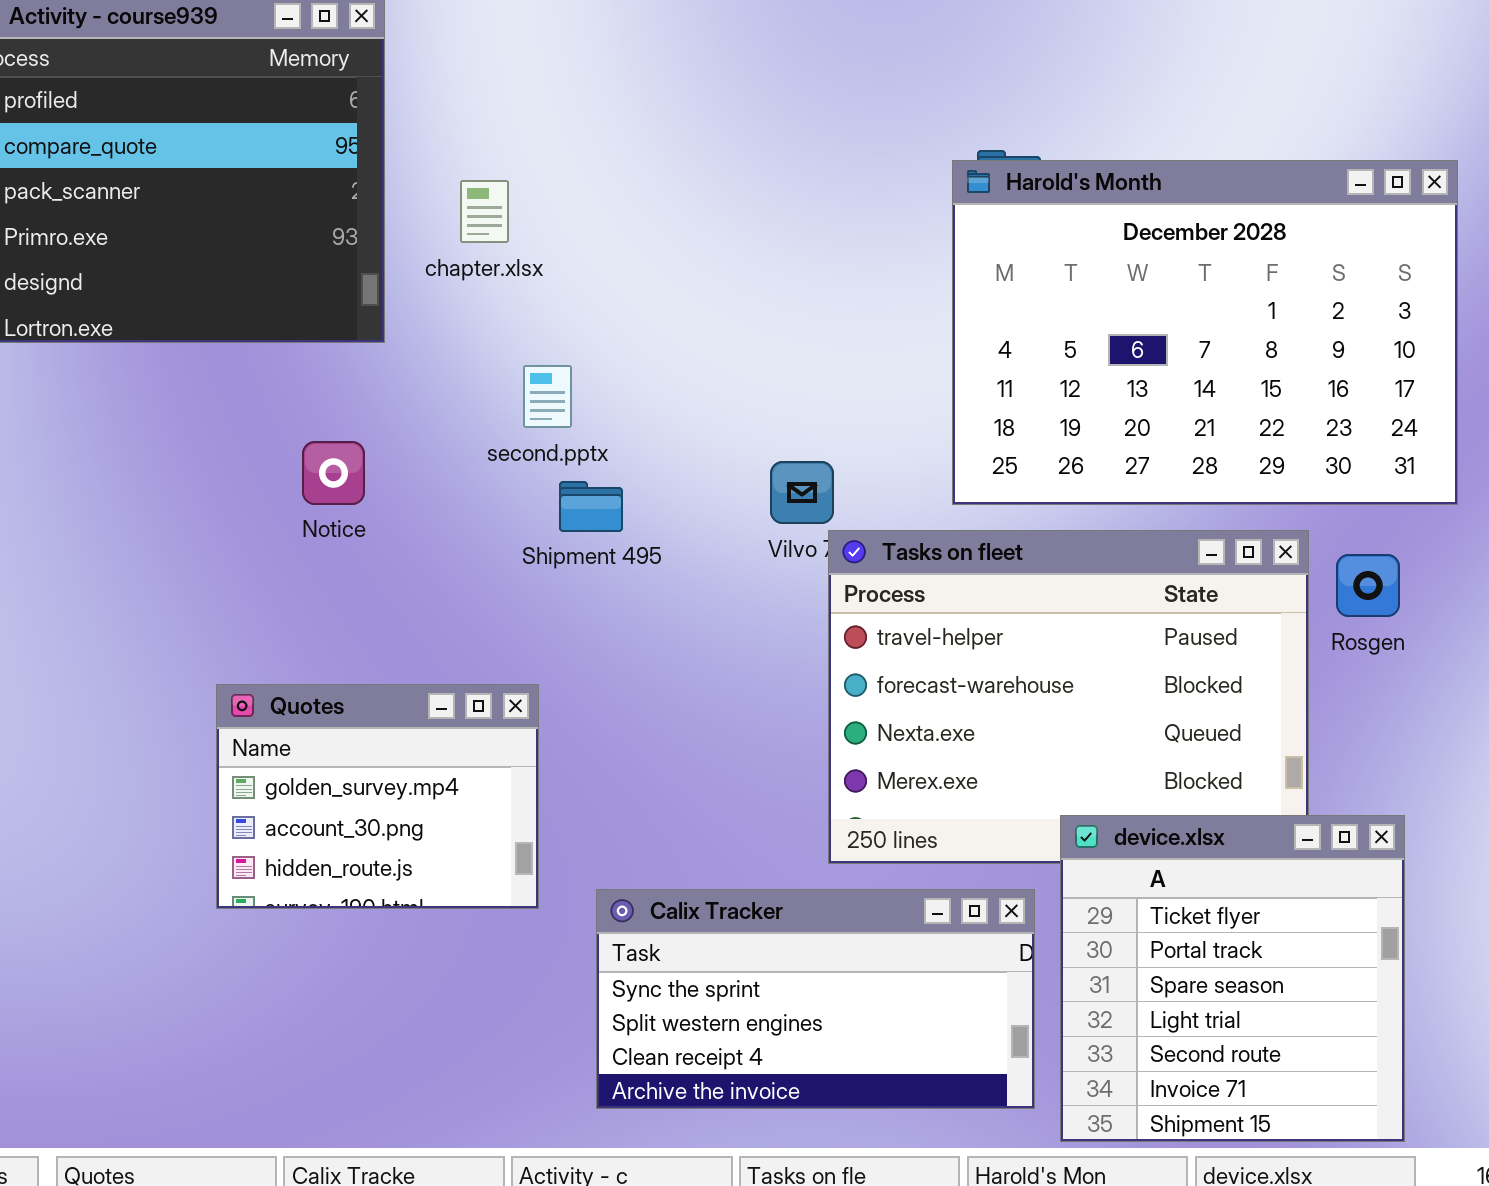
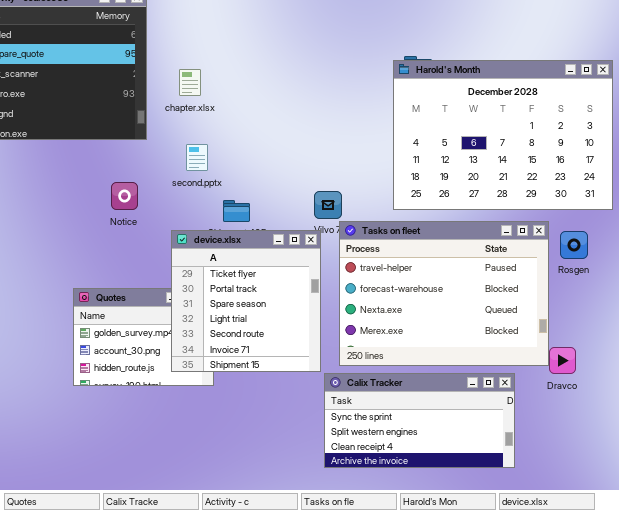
second.pptx: [523,365,572,428] -> [186,144,208,171], moved
device.xlsx: [1060,815,1405,1142] -> [171,230,321,372], moved
Calix Tracker: [596,889,1035,1109] -> [324,373,515,468], moved

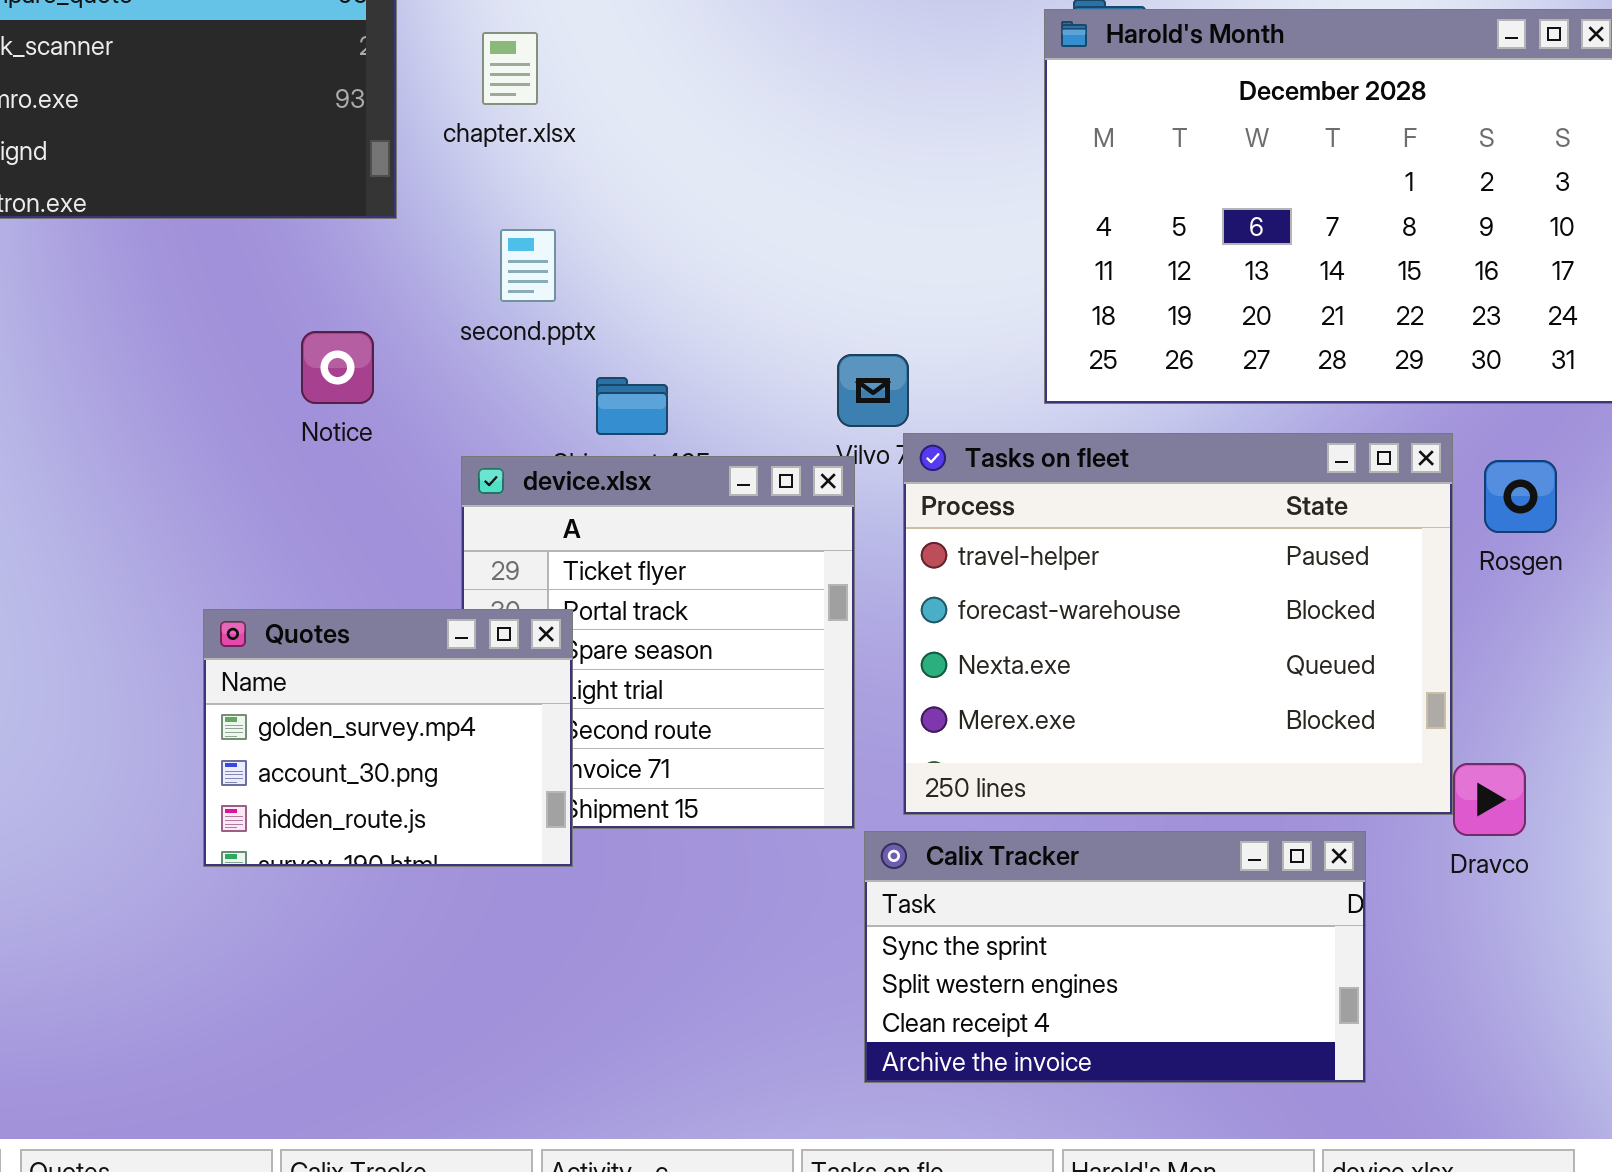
Quotes: [73,288,214,386] -> [203,609,573,867], raised

